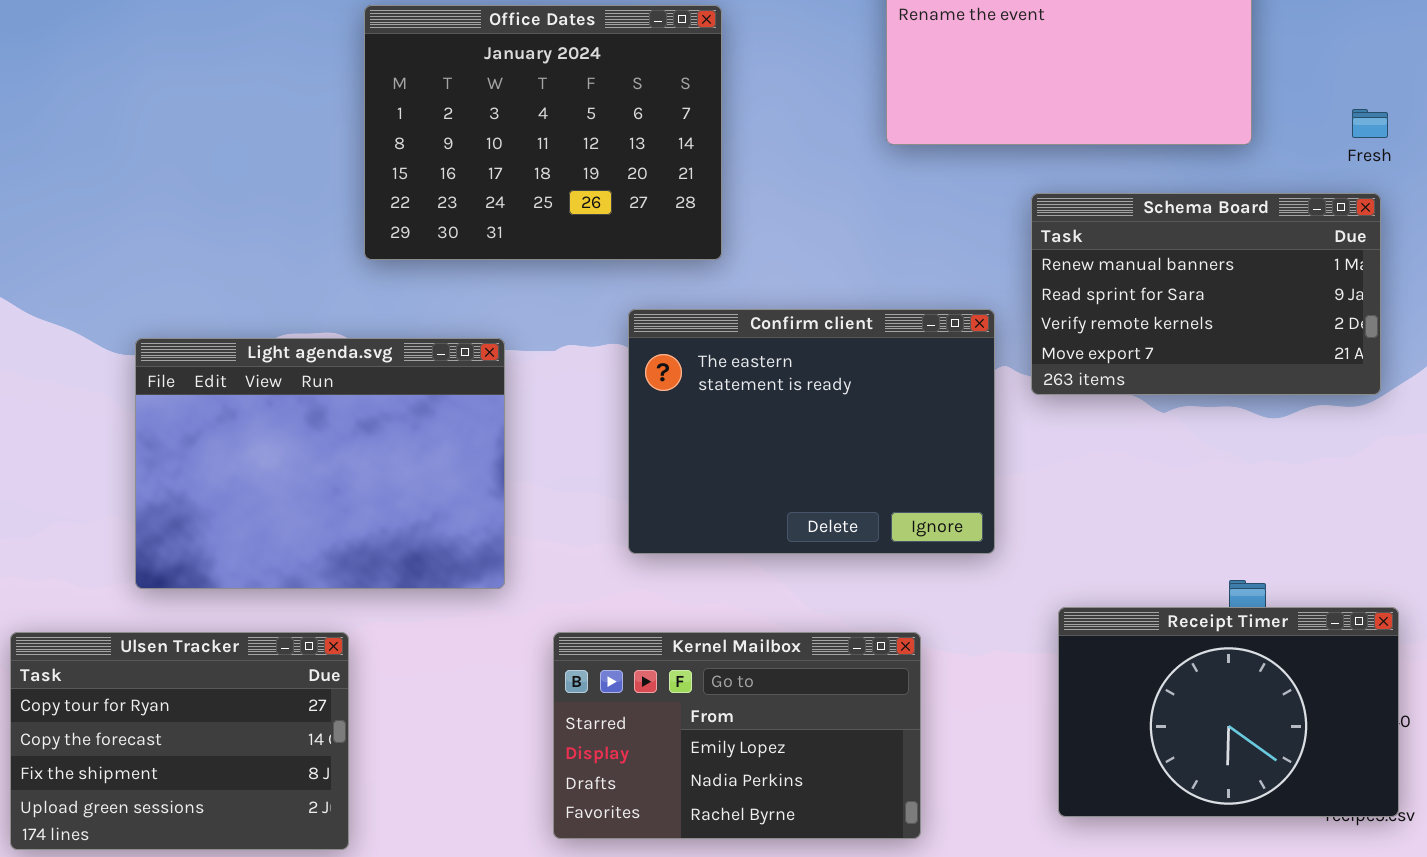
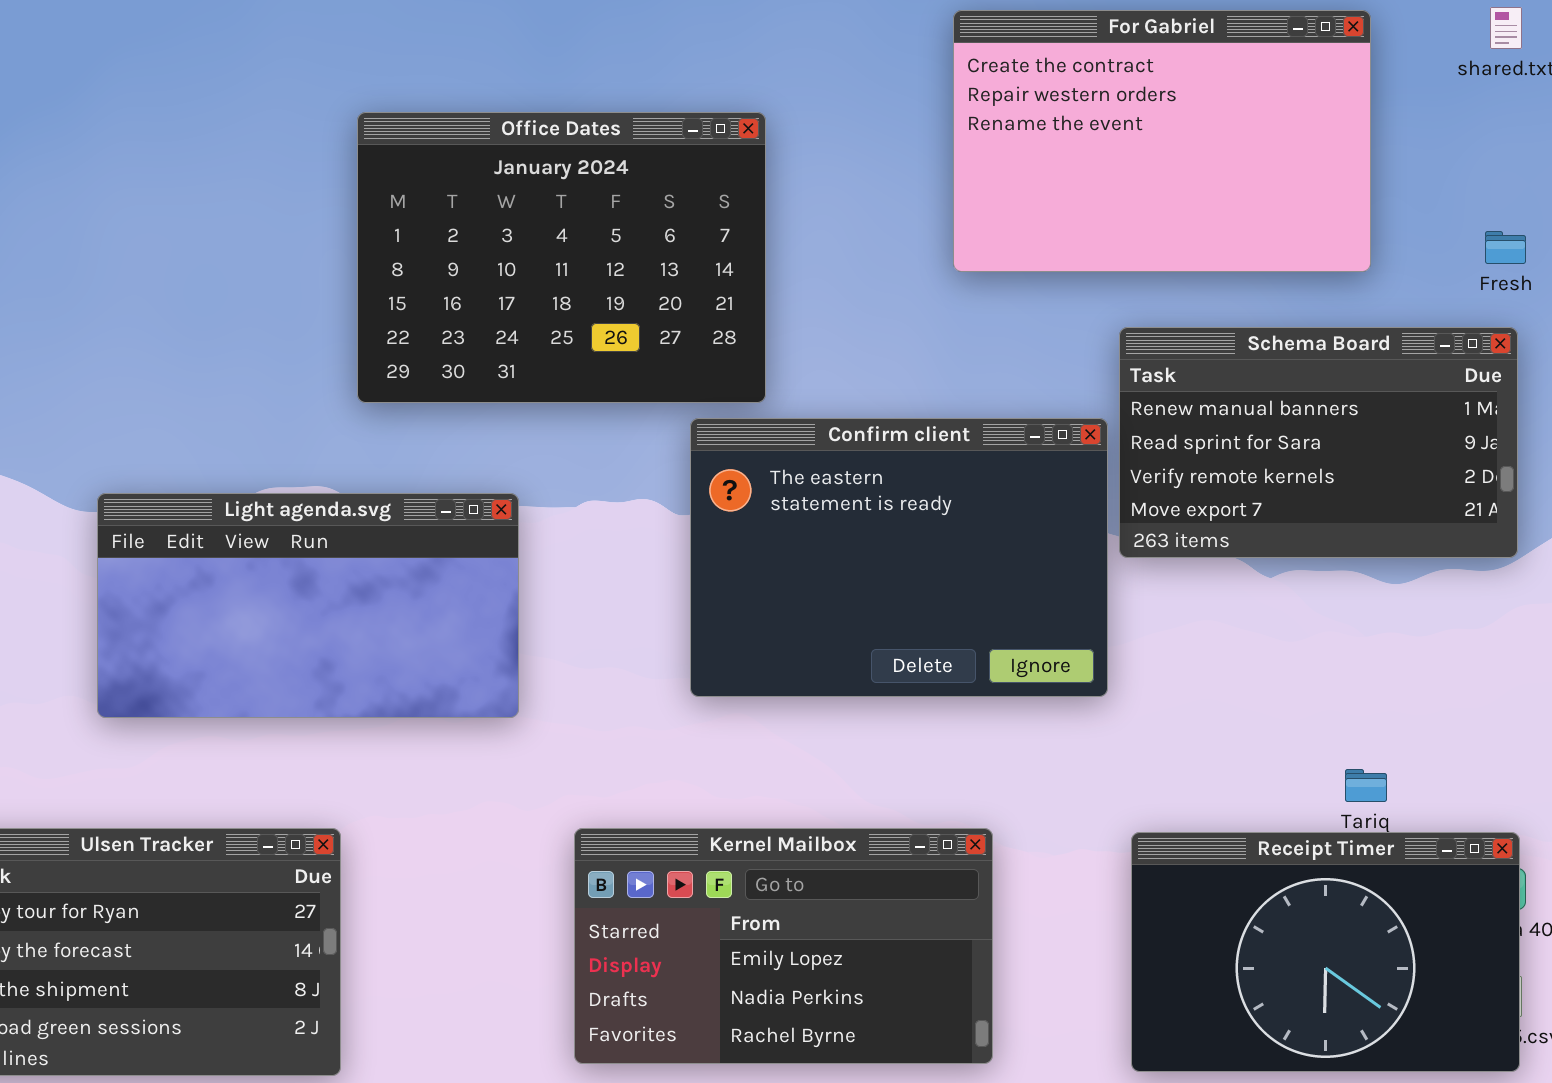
Confirm client: [628,309,995,554] -> [690,418,1108,697], moved
Light agenda.svg: [135,338,505,589] -> [97,493,519,718], resized
Receipt Timer: [1058,607,1399,817] -> [1131,832,1520,1072], moved

